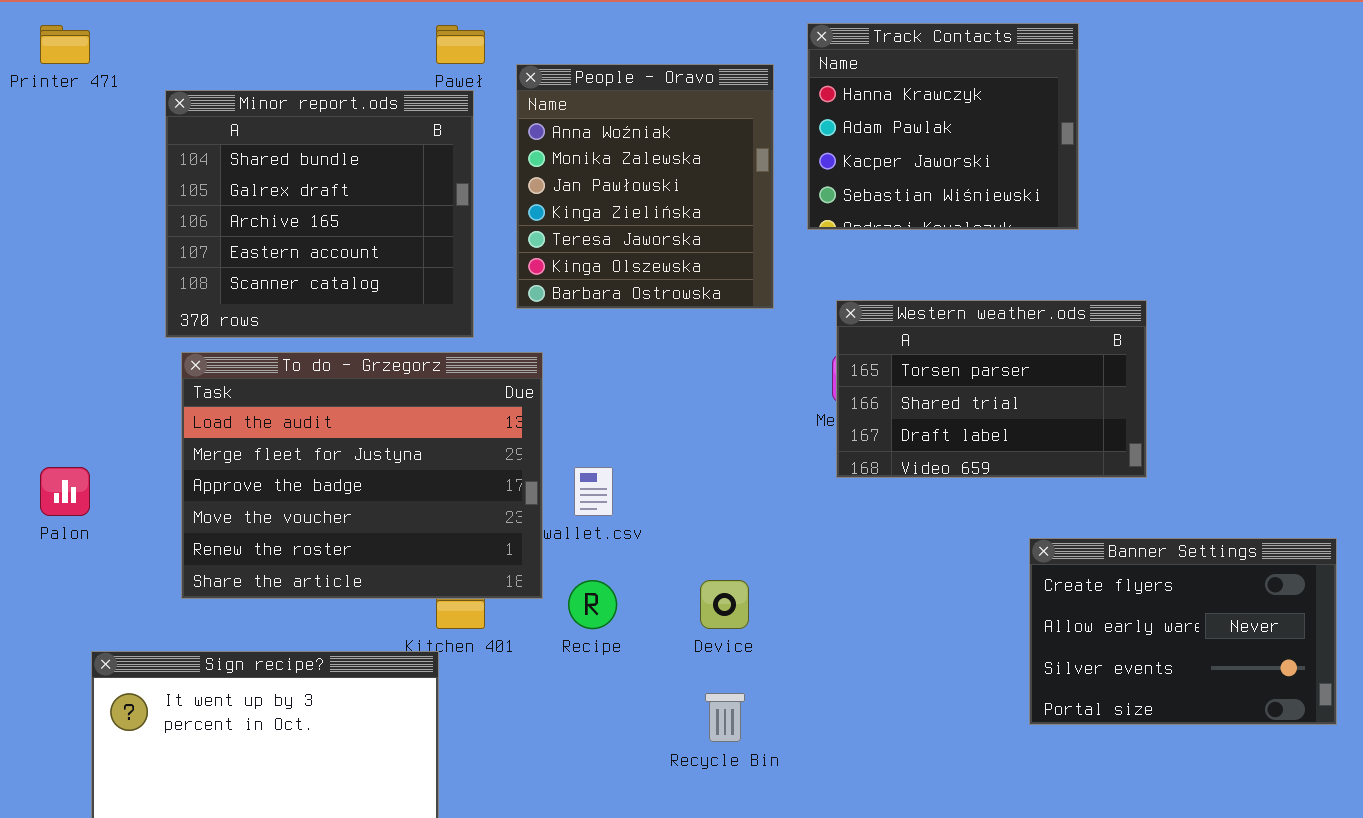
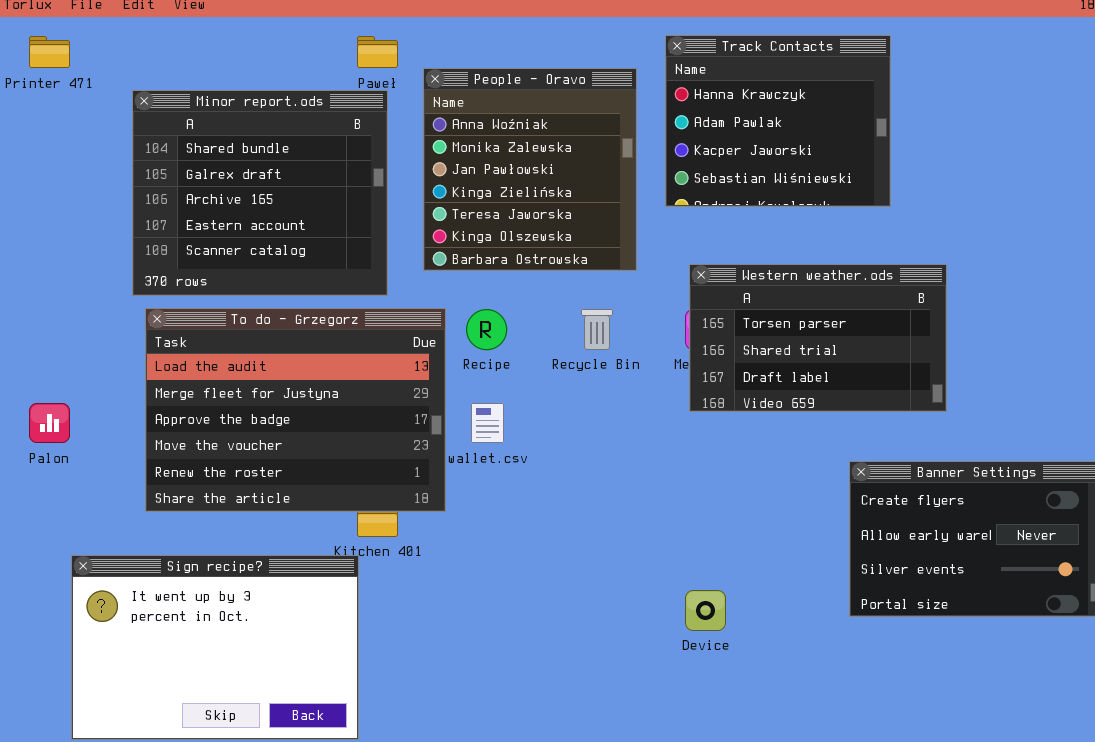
Recipe: [568,580,617,629] -> [466,309,507,350], moved
Device: [700,580,749,629] -> [685,590,726,631], moved
Recycle Bin: [705,693,745,742] -> [581,309,613,350], moved

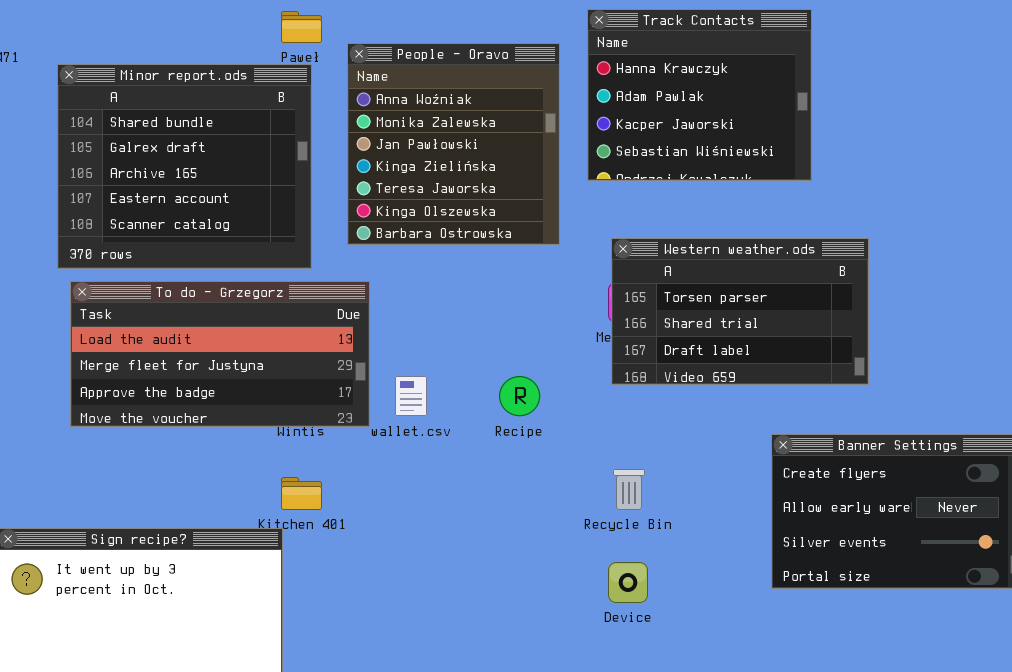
To do - Grzegorz: [145,308,446,512] -> [70,281,370,427], resized
Recipe: [466,309,507,350] -> [499,376,540,416], moved
Recycle Bin: [581,309,613,350] -> [613,469,645,510], moved

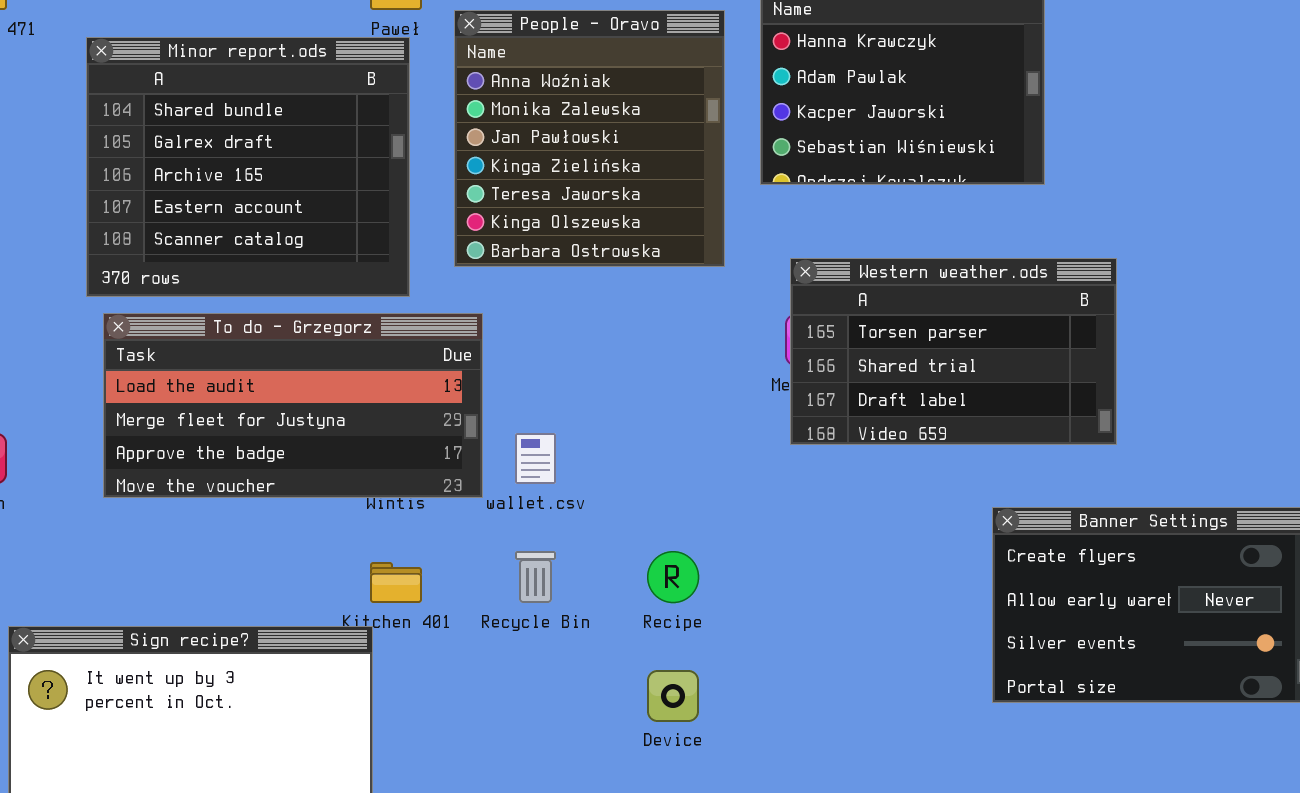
Recipe: [499,376,540,416] -> [647,551,699,603], moved
Recycle Bin: [613,469,645,510] -> [515,551,556,603], moved
Device: [608,562,648,603] -> [647,670,699,722], moved

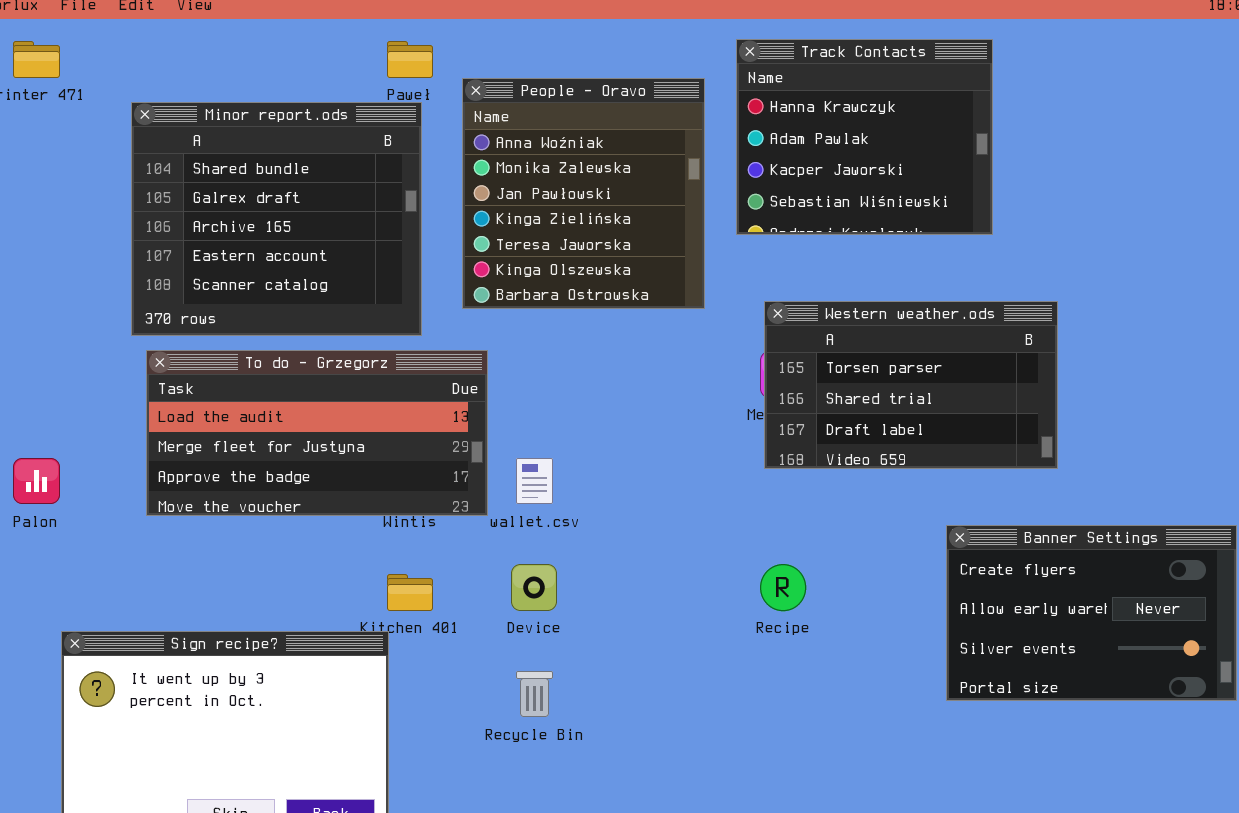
Recycle Bin: [515,551,556,603] -> [516,671,553,717], moved
Recipe: [647,551,699,603] -> [760,564,806,611], moved
Device: [647,670,699,722] -> [511,564,557,611], moved

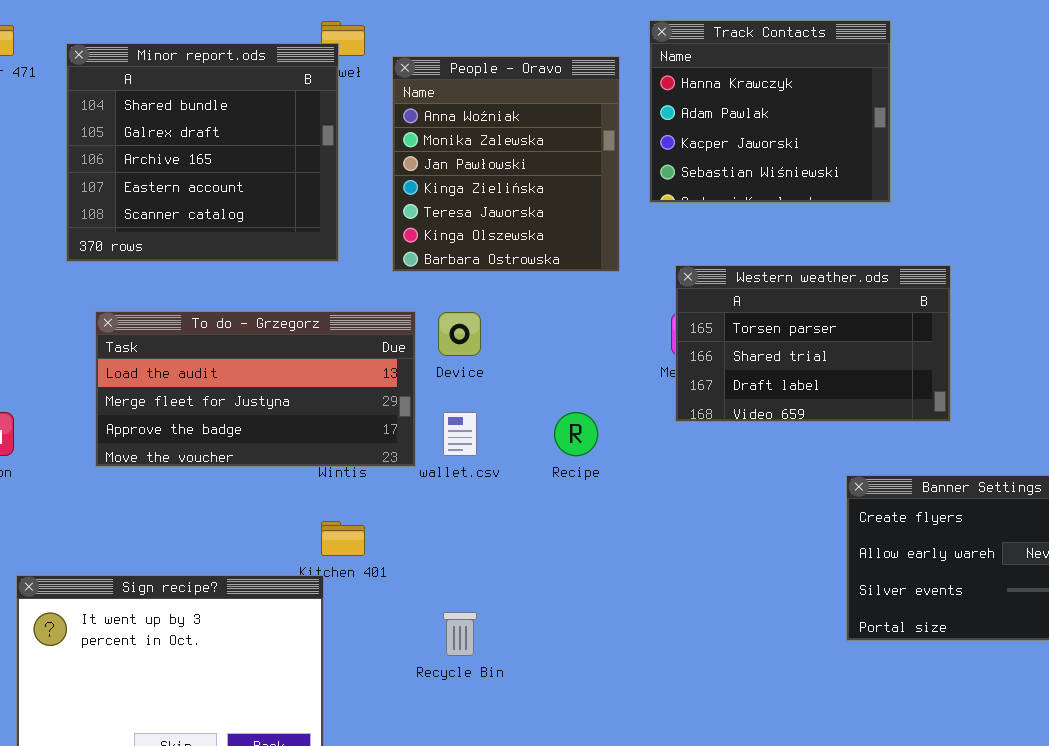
Minor report.ods: [131,102,422,336] -> [66,43,339,262], moved
Device: [511,564,557,611] -> [438,312,481,356], moved
Recipe: [760,564,806,611] -> [554,412,598,456], moved

